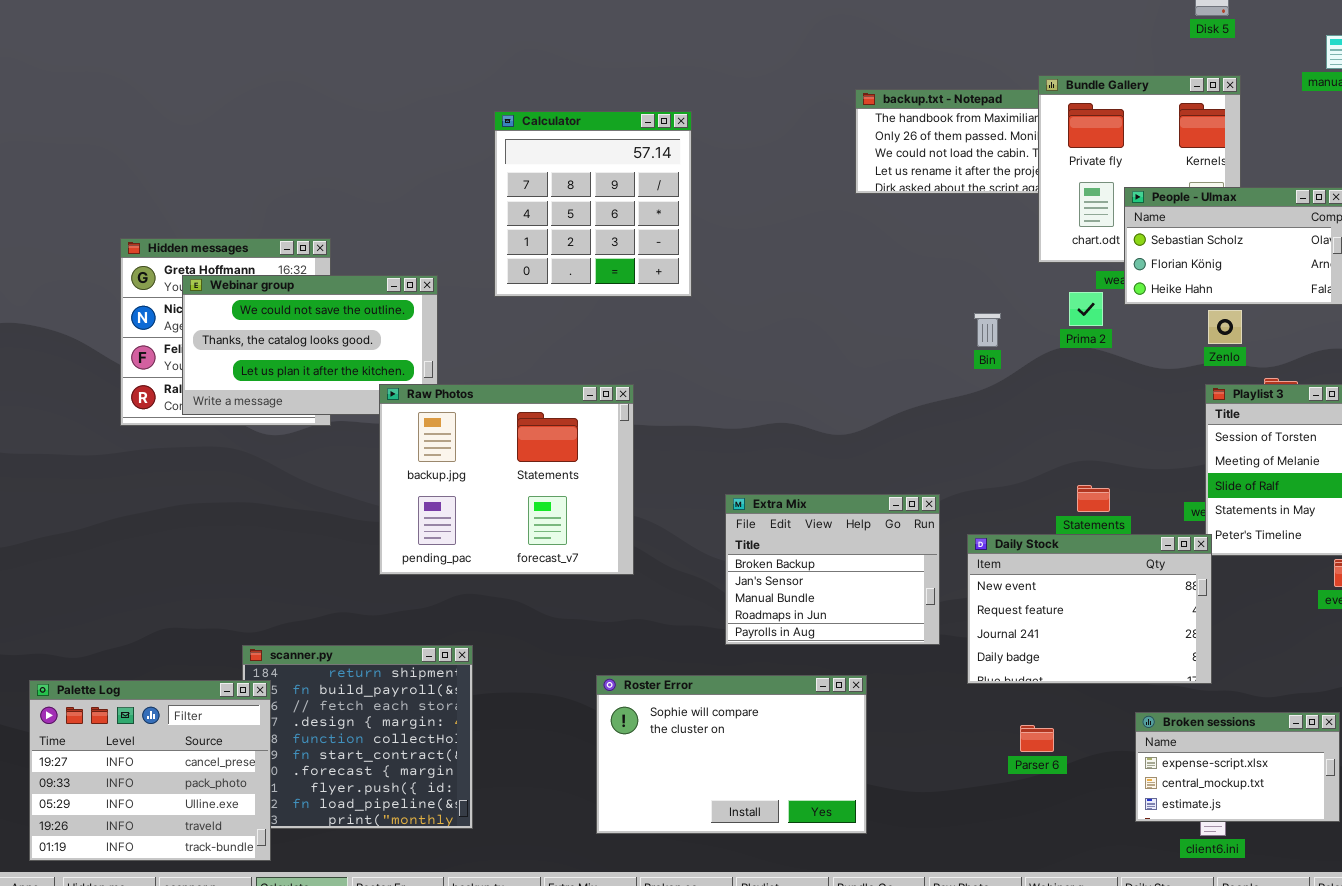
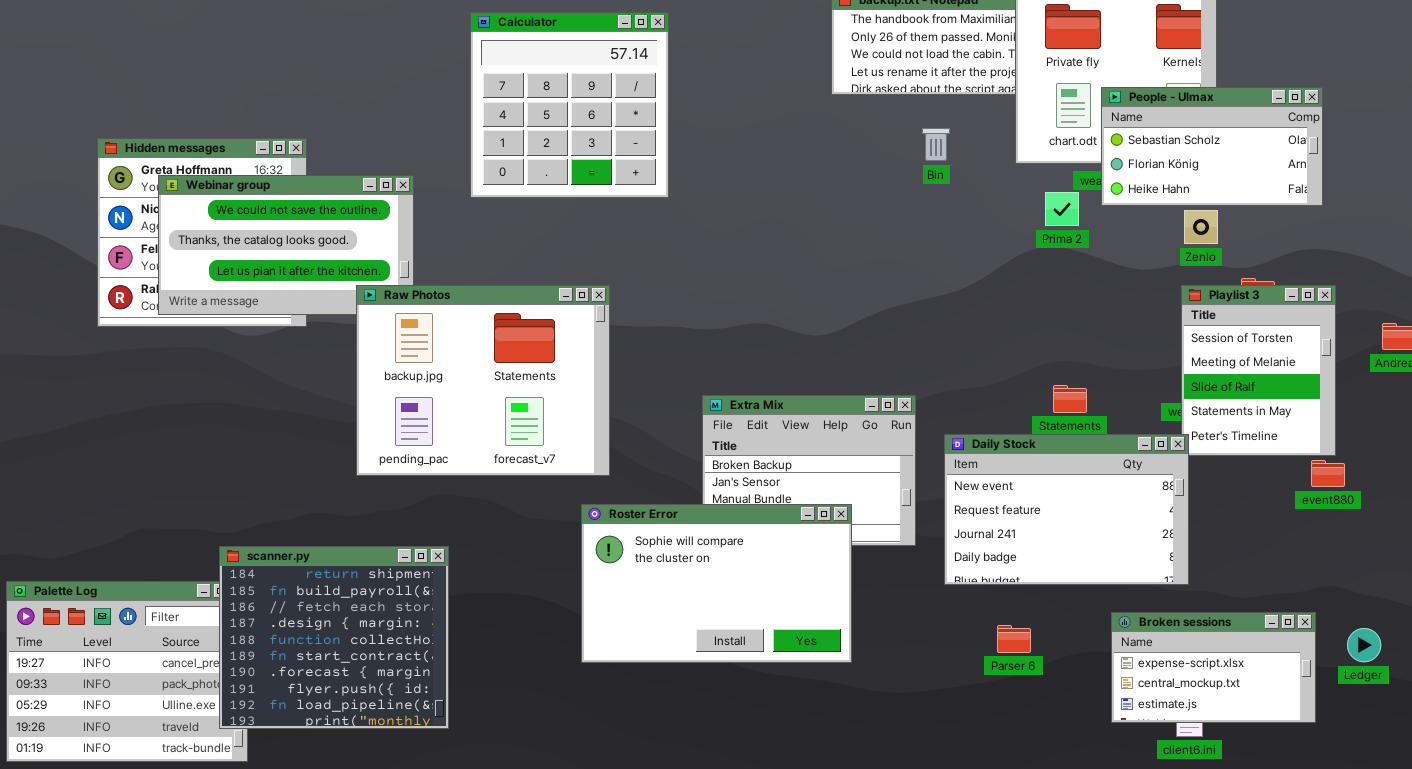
Bin: [974,313,1001,347] -> [922,128,950,161], moved
scanner.py: [242,645,473,829] -> [219,546,449,729], raised
Roster Error: [596,675,867,834] -> [581,504,852,663], moved

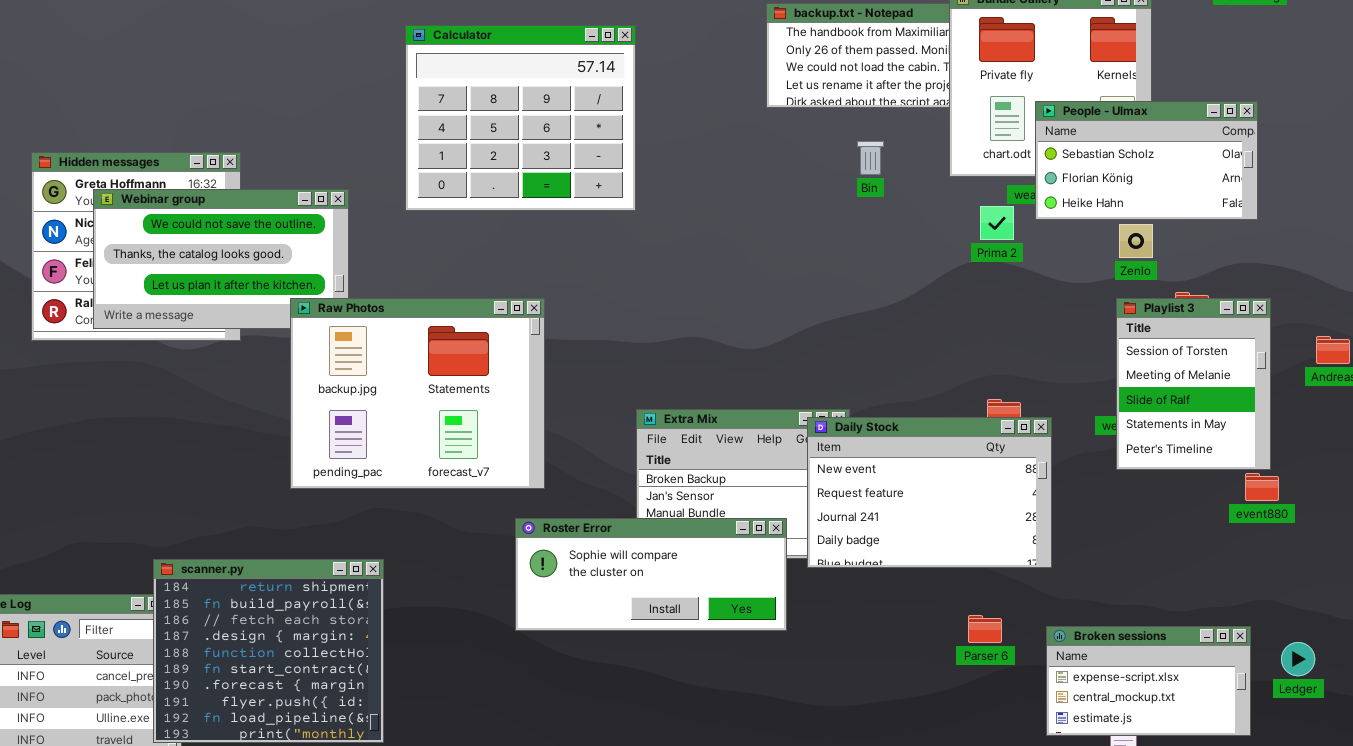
Calculator: [470,12,669,198] -> [405,25,636,211], resized
Daily Stock: [944,434,1189,585] -> [807,417,1052,568], moved
Roster Error: [581,504,852,663] -> [515,518,787,631], resized
Parser 6: [997,625,1031,653] -> [968,615,1002,643], moved

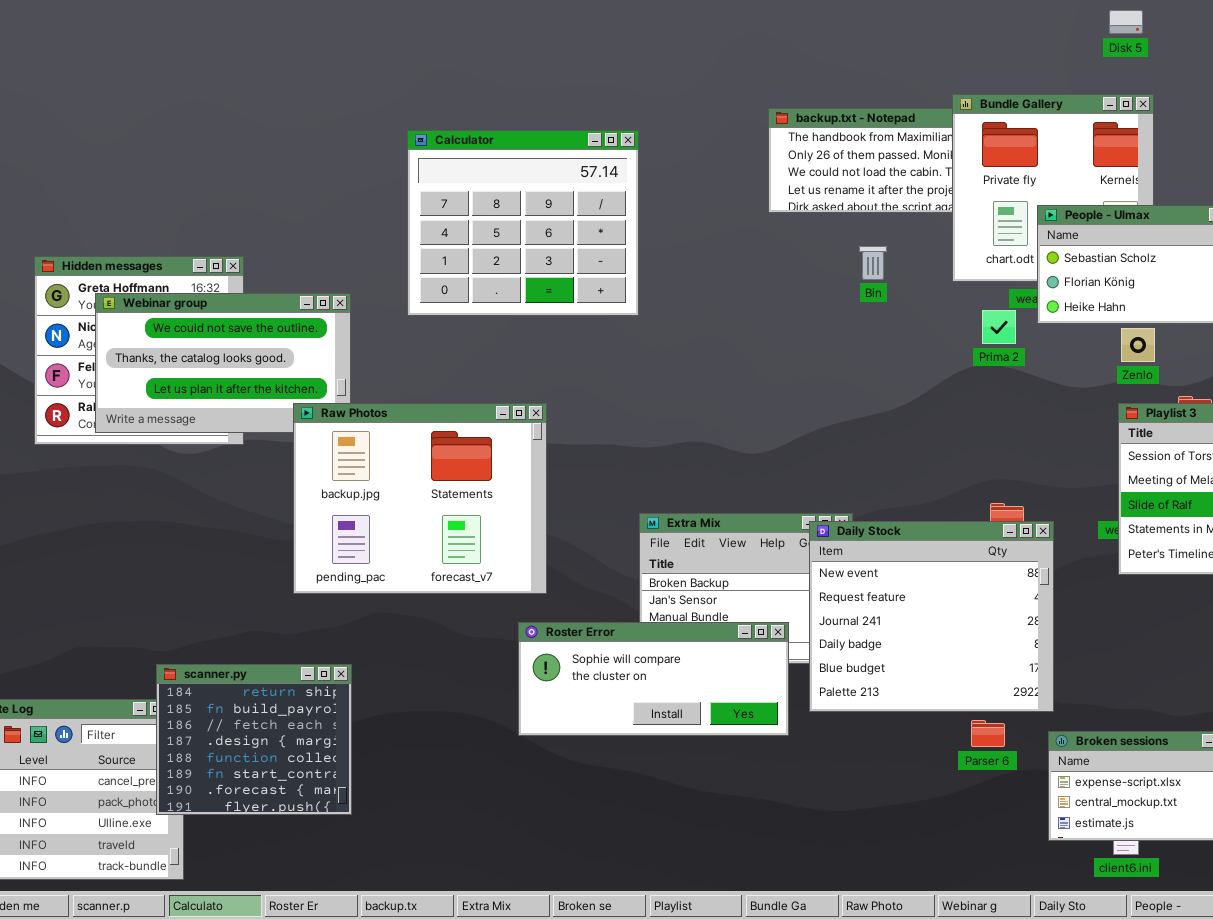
Daily Stock: [807,417,1052,568] -> [809,521,1054,712], resized
scanner.py: [153,559,384,743] -> [156,664,352,815], resized

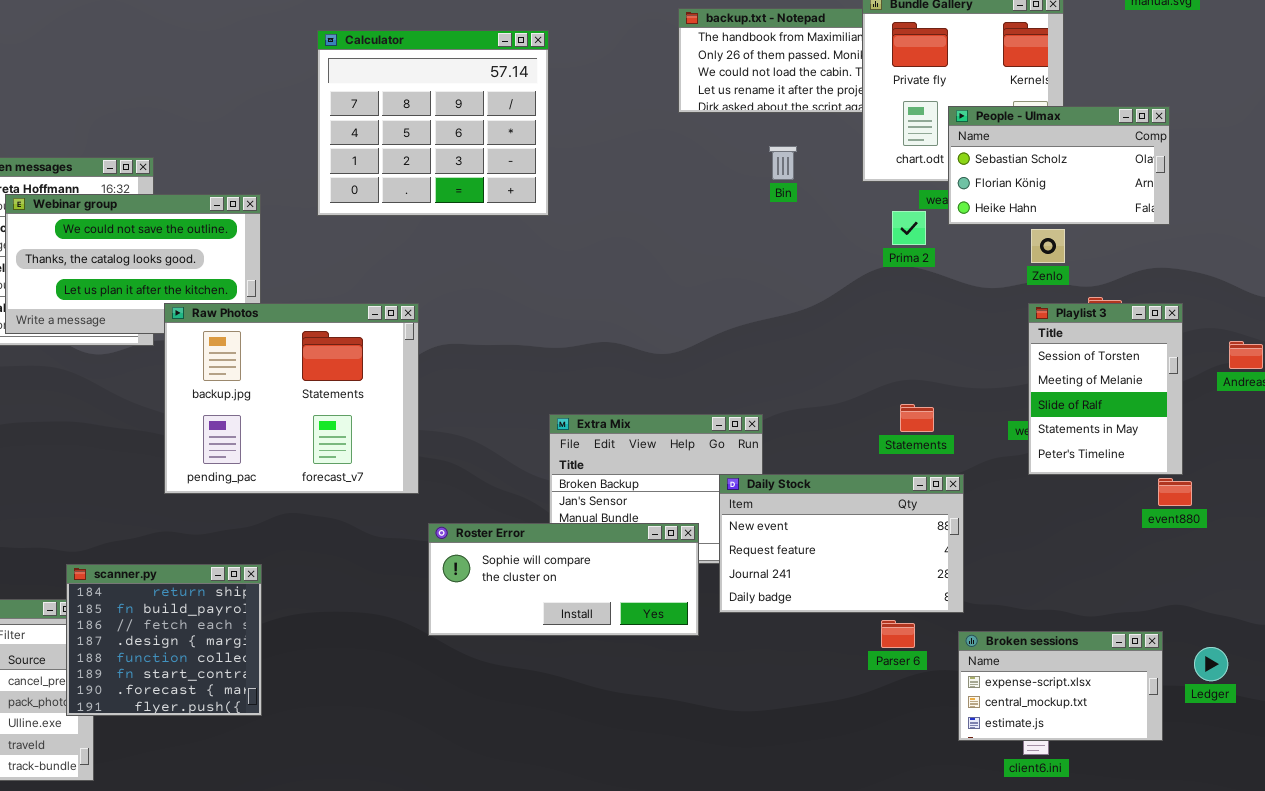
Raw Photos: [293,403,547,594] -> [164,303,419,494], moved
Daily Stock: [809,521,1054,712] -> [719,474,964,613], resized

